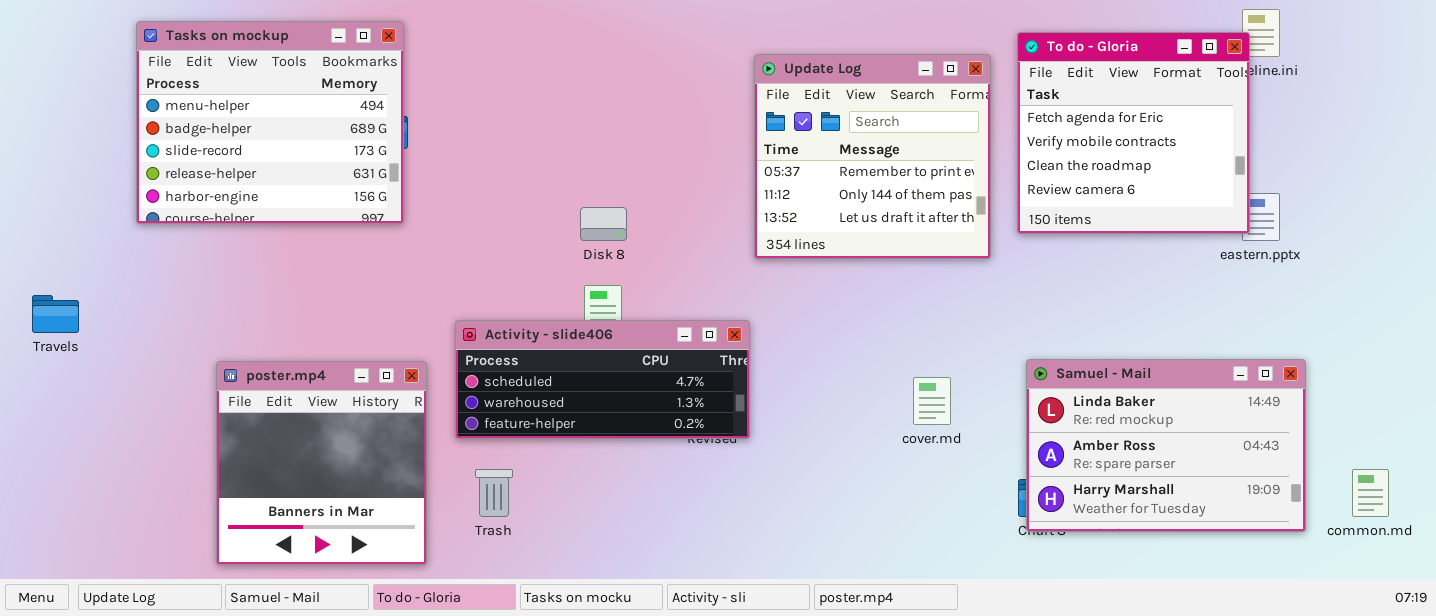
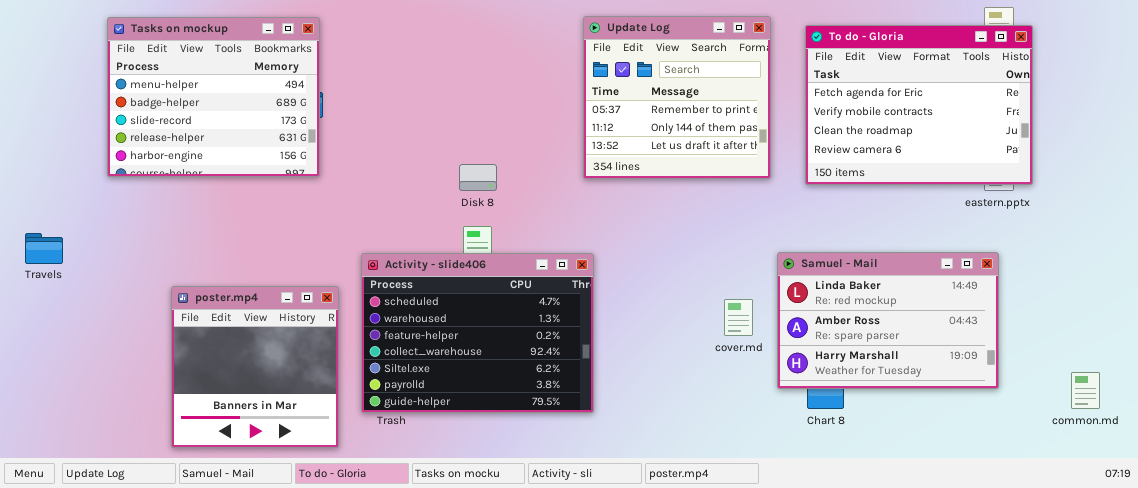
To do - Gloria: [1017,32,1250,234] -> [805,25,1033,185], resized
Update Log: [754,54,991,259] -> [583,16,771,179], moved
Activity - slide406: [455,320,750,439] -> [361,253,594,413], resized
Samuel - Mail: [1026,359,1306,532] -> [777,252,999,389], moved

